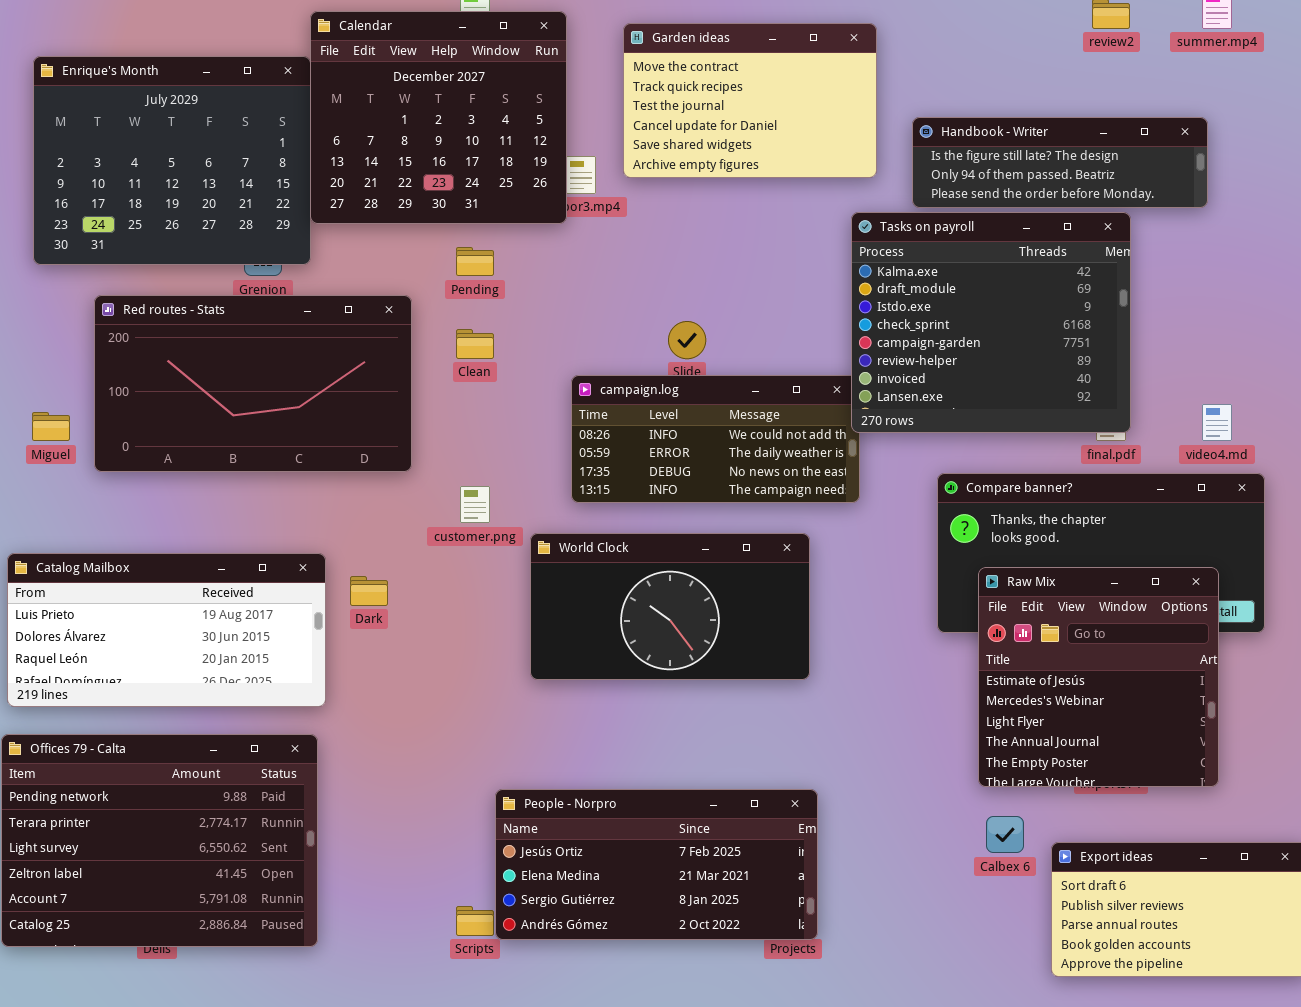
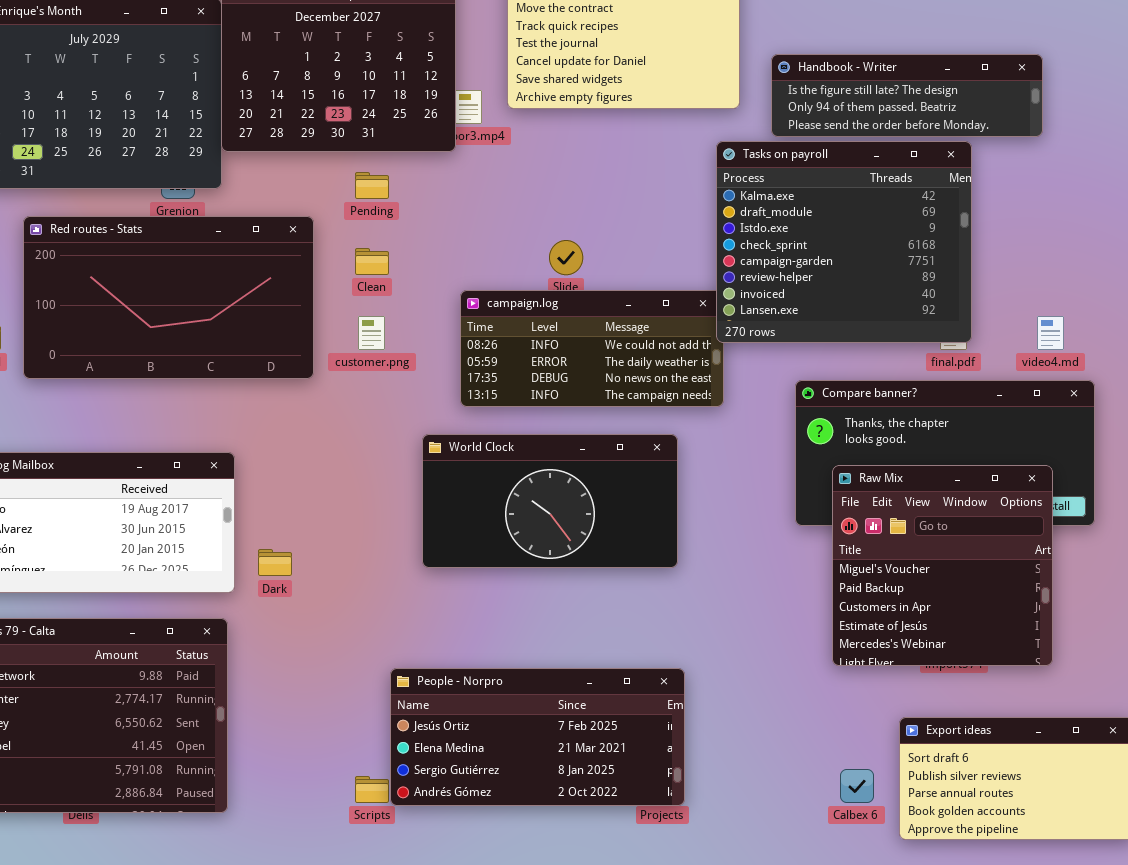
customer.png: [460,486,490,523] -> [358,316,385,350], moved
Raw Mix: [978,567,1219,787] -> [832,465,1053,666], scrolled up 3 rows
Dark: [350,576,388,606] -> [258,549,292,576], moved
Calbex 6: [986,816,1024,853] -> [840,769,874,803], moved

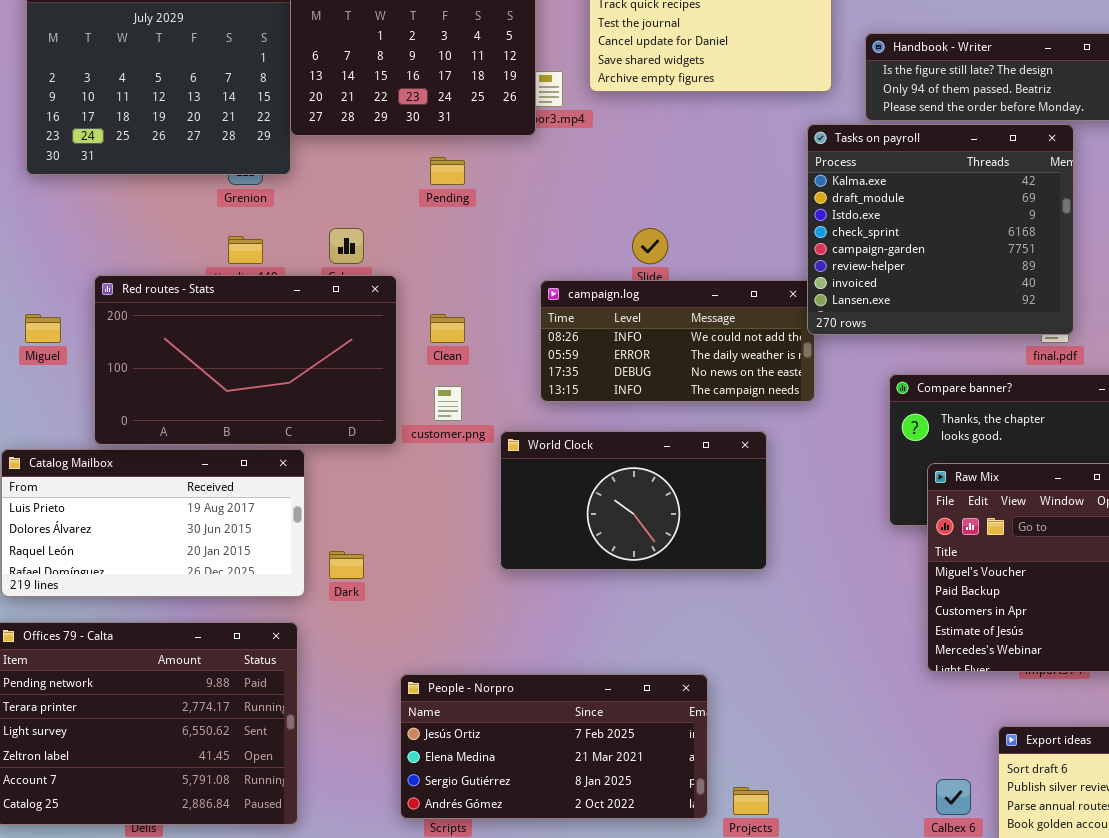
Red routes - Stats: [23,216,314,379] -> [94,275,397,445], moved
Clean: [355,248,389,275] -> [430,314,465,343], moved
customer.png: [358,316,385,350] -> [434,386,462,421], moved
People - Norpro: [390,668,685,806] -> [400,674,708,819], moved

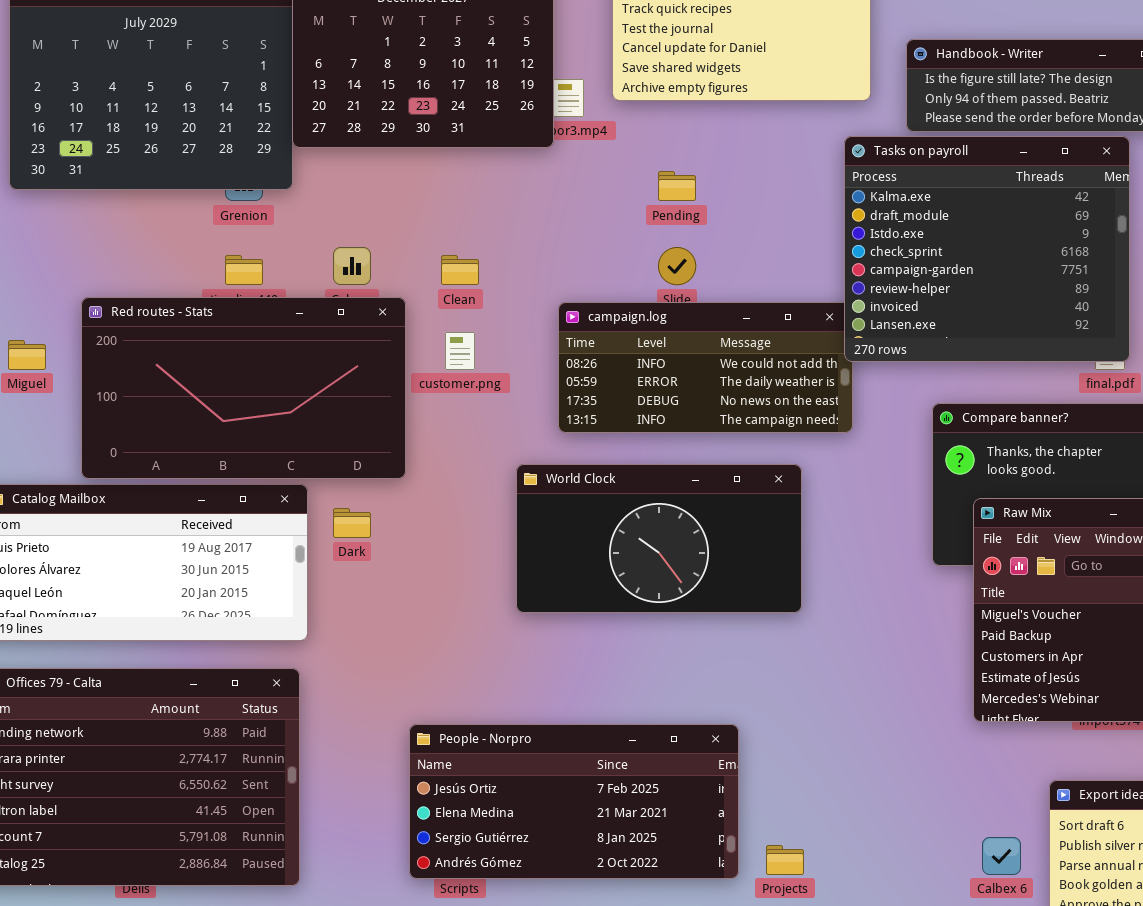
Pending: [430,157,465,185] -> [658,171,696,201], moved
Clean: [430,314,465,343] -> [441,255,479,285], moved
customer.png: [434,386,462,421] -> [445,332,475,370], moved
Dark: [329,551,364,579] -> [333,508,371,538], moved

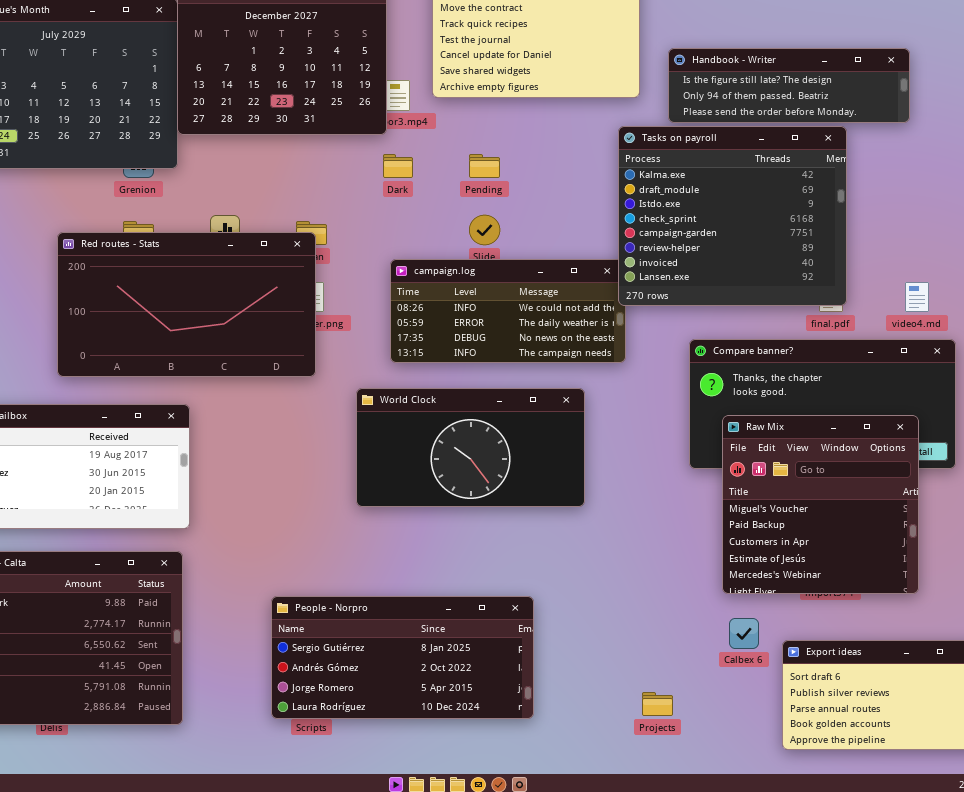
Red routes - Stats: [81,297,406,479] -> [57,232,316,377], moved
Dark: [333,508,371,538] -> [383,154,413,178], moved
People - Norpro: [409,724,739,879] -> [271,596,534,719], scrolled down 2 rows
Calbex 6: [982,837,1021,875] -> [729,618,759,649], moved
Projects: [766,845,804,875] -> [642,692,673,716], moved

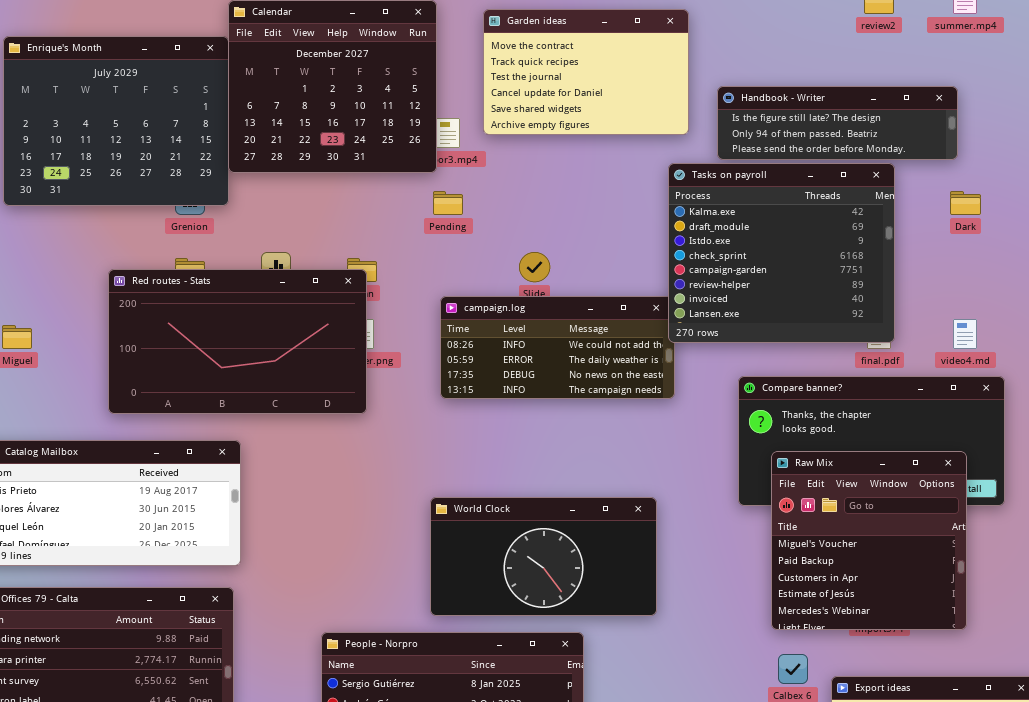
Dark: [383,154,413,178] -> [950,191,981,215], moved
Pending: [469,154,500,178] -> [433,191,463,215], moved
World Clock: [356,388,585,507] -> [430,497,657,616], moved

